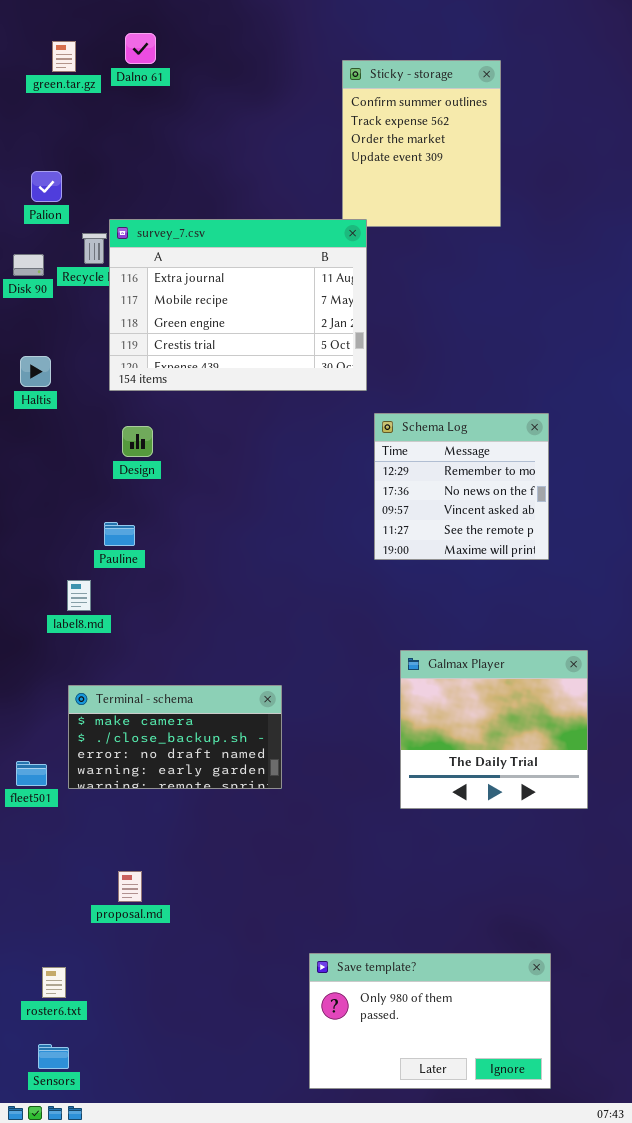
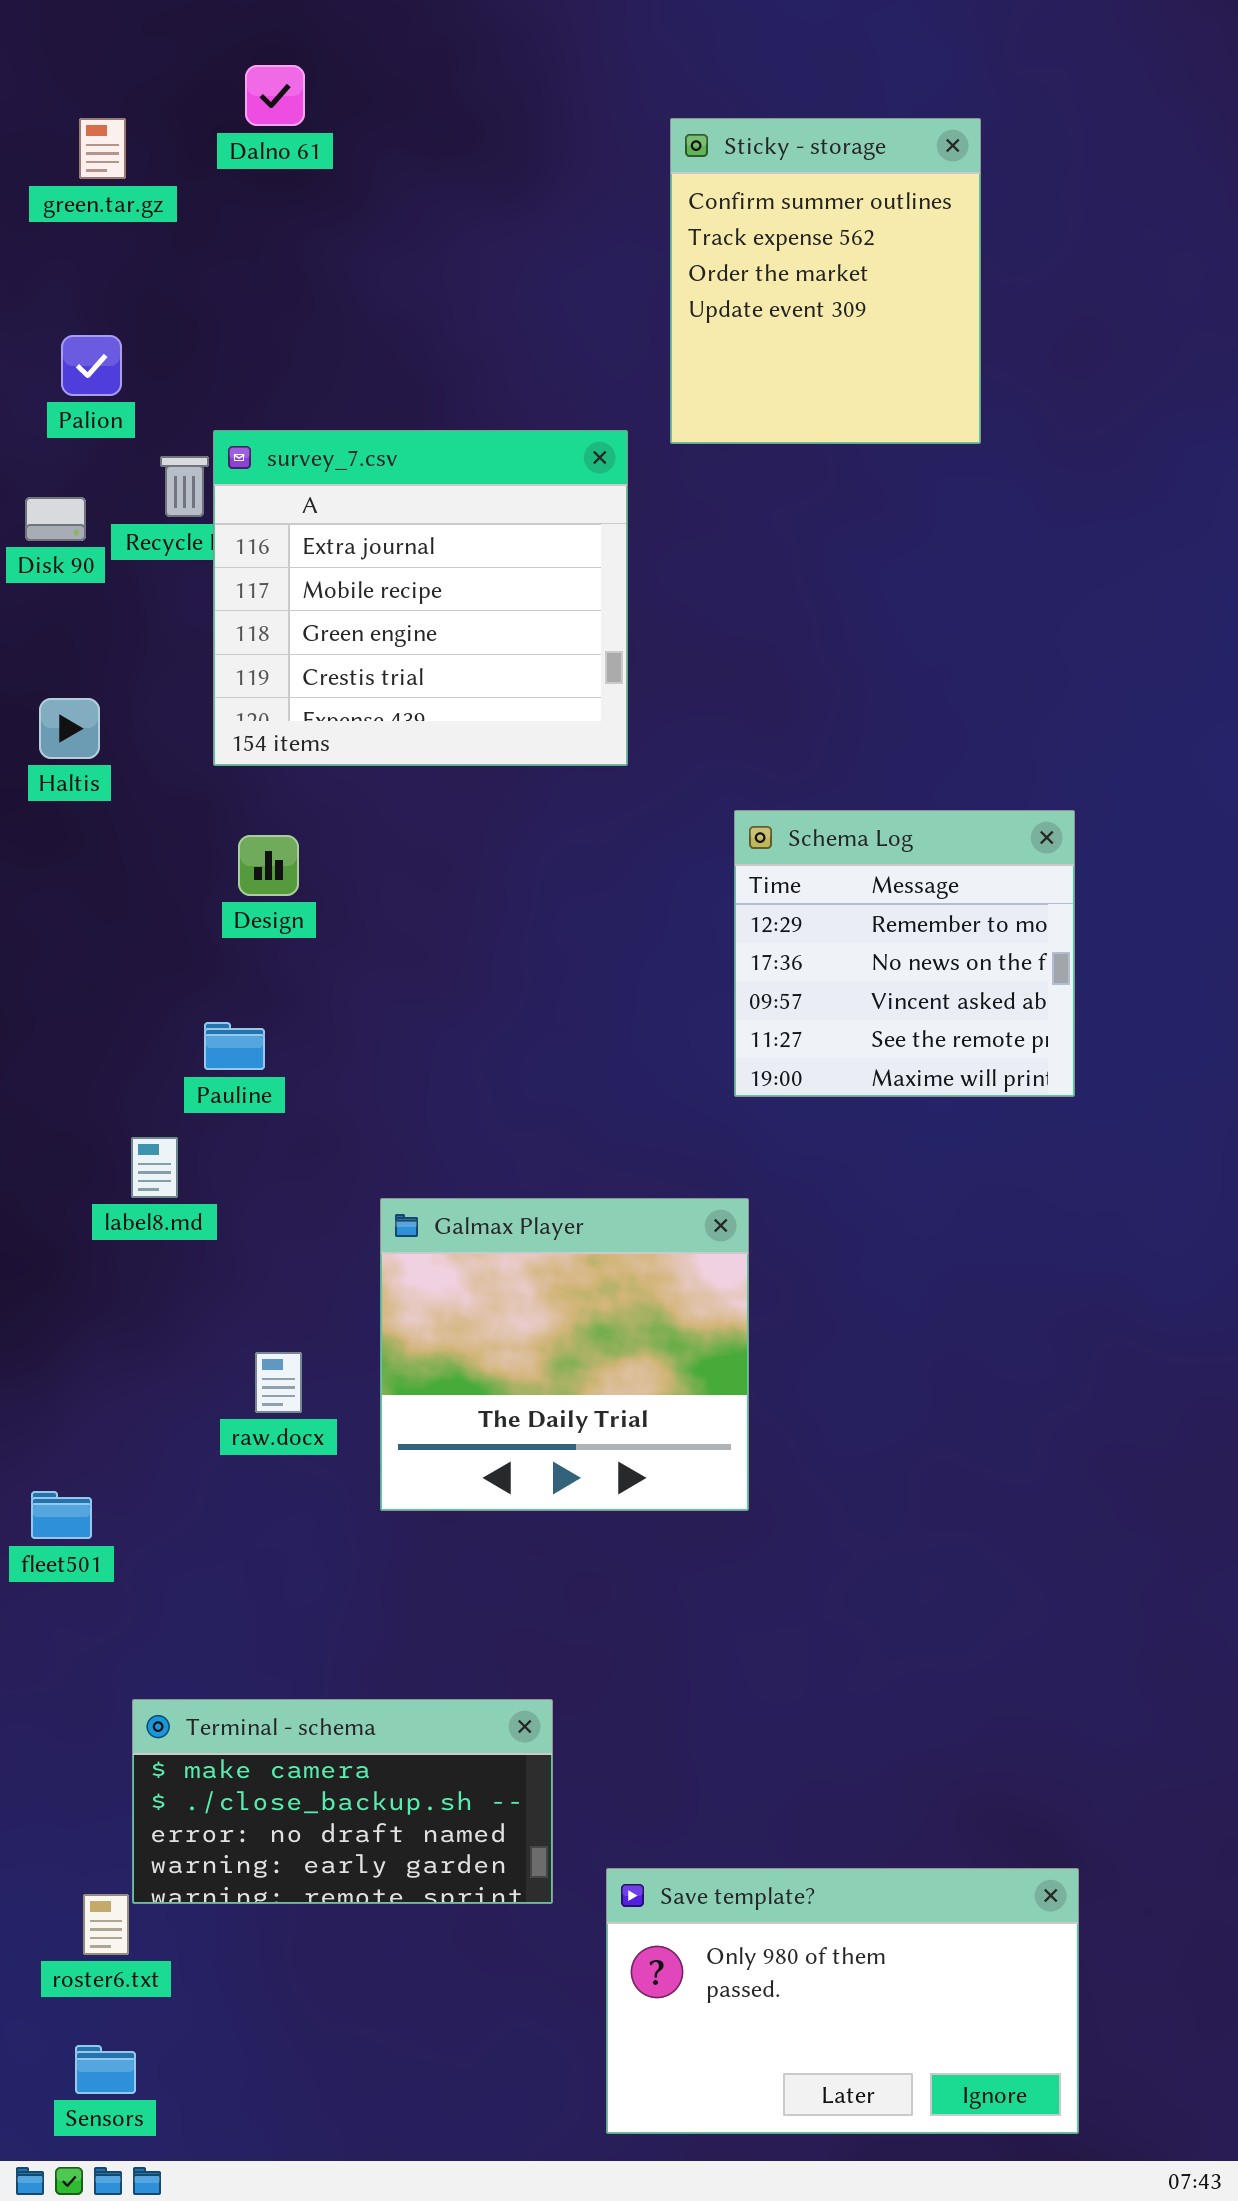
green.tar.gz: [52,41,76,72] -> [79,118,126,179], moved
survey_7.csv: [109,219,367,391] -> [213,430,628,766], resized
Galmax Player: [400,650,588,809] -> [380,1198,749,1511], moved
Terminal - schema: [68,685,282,789] -> [132,1699,553,1904], moved

